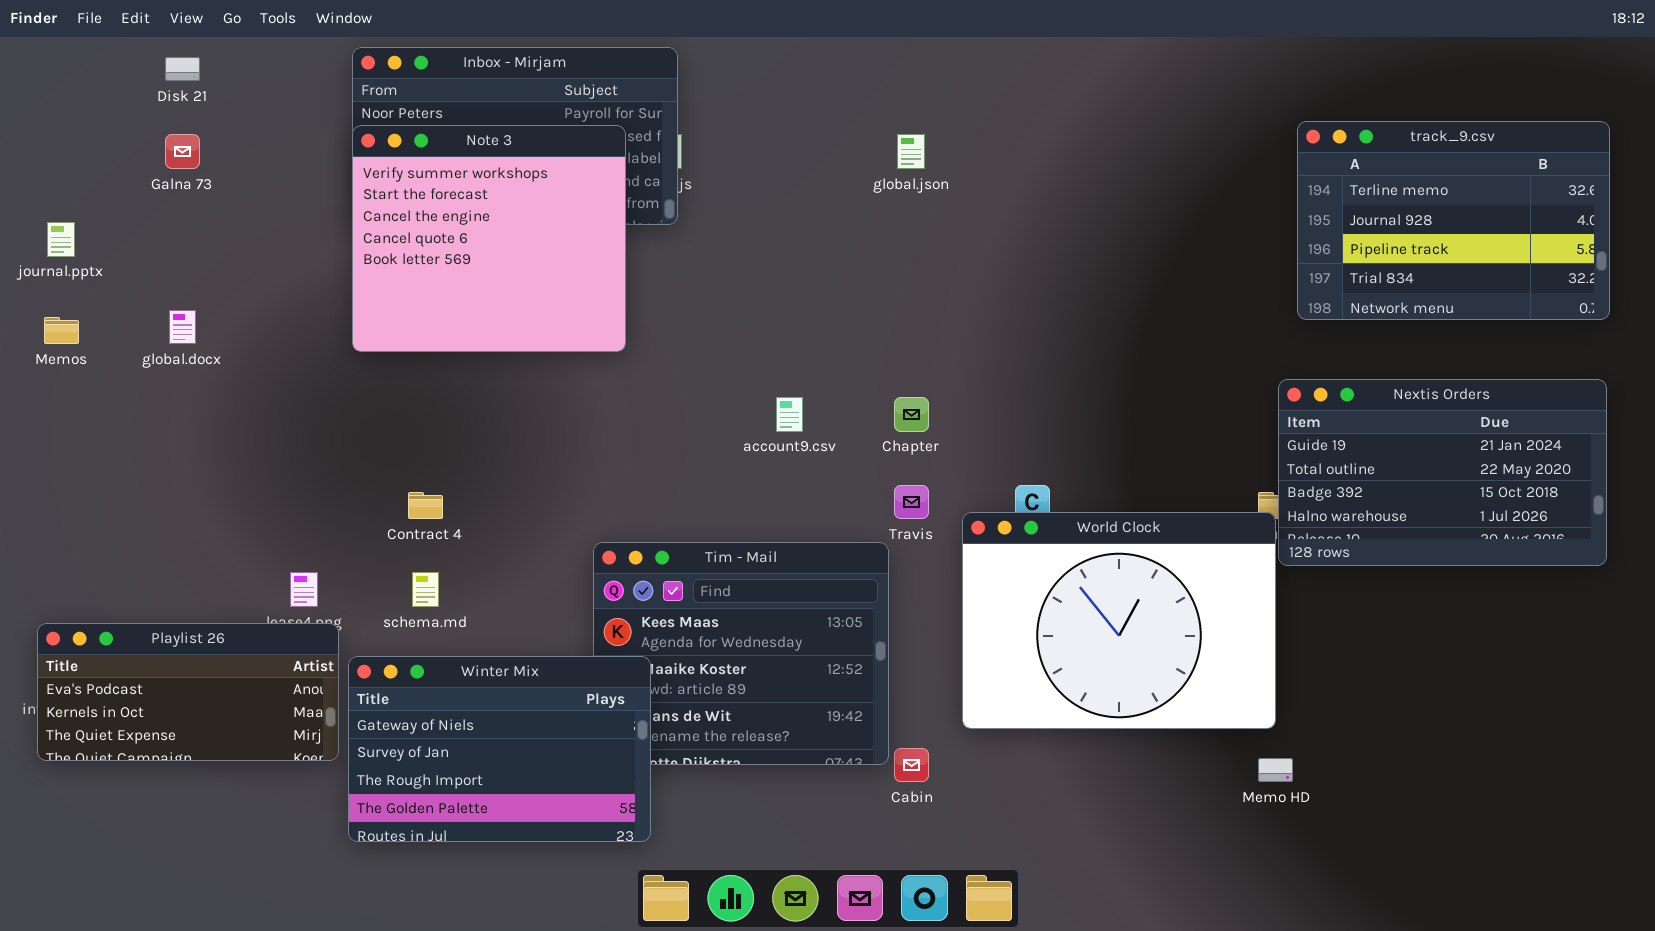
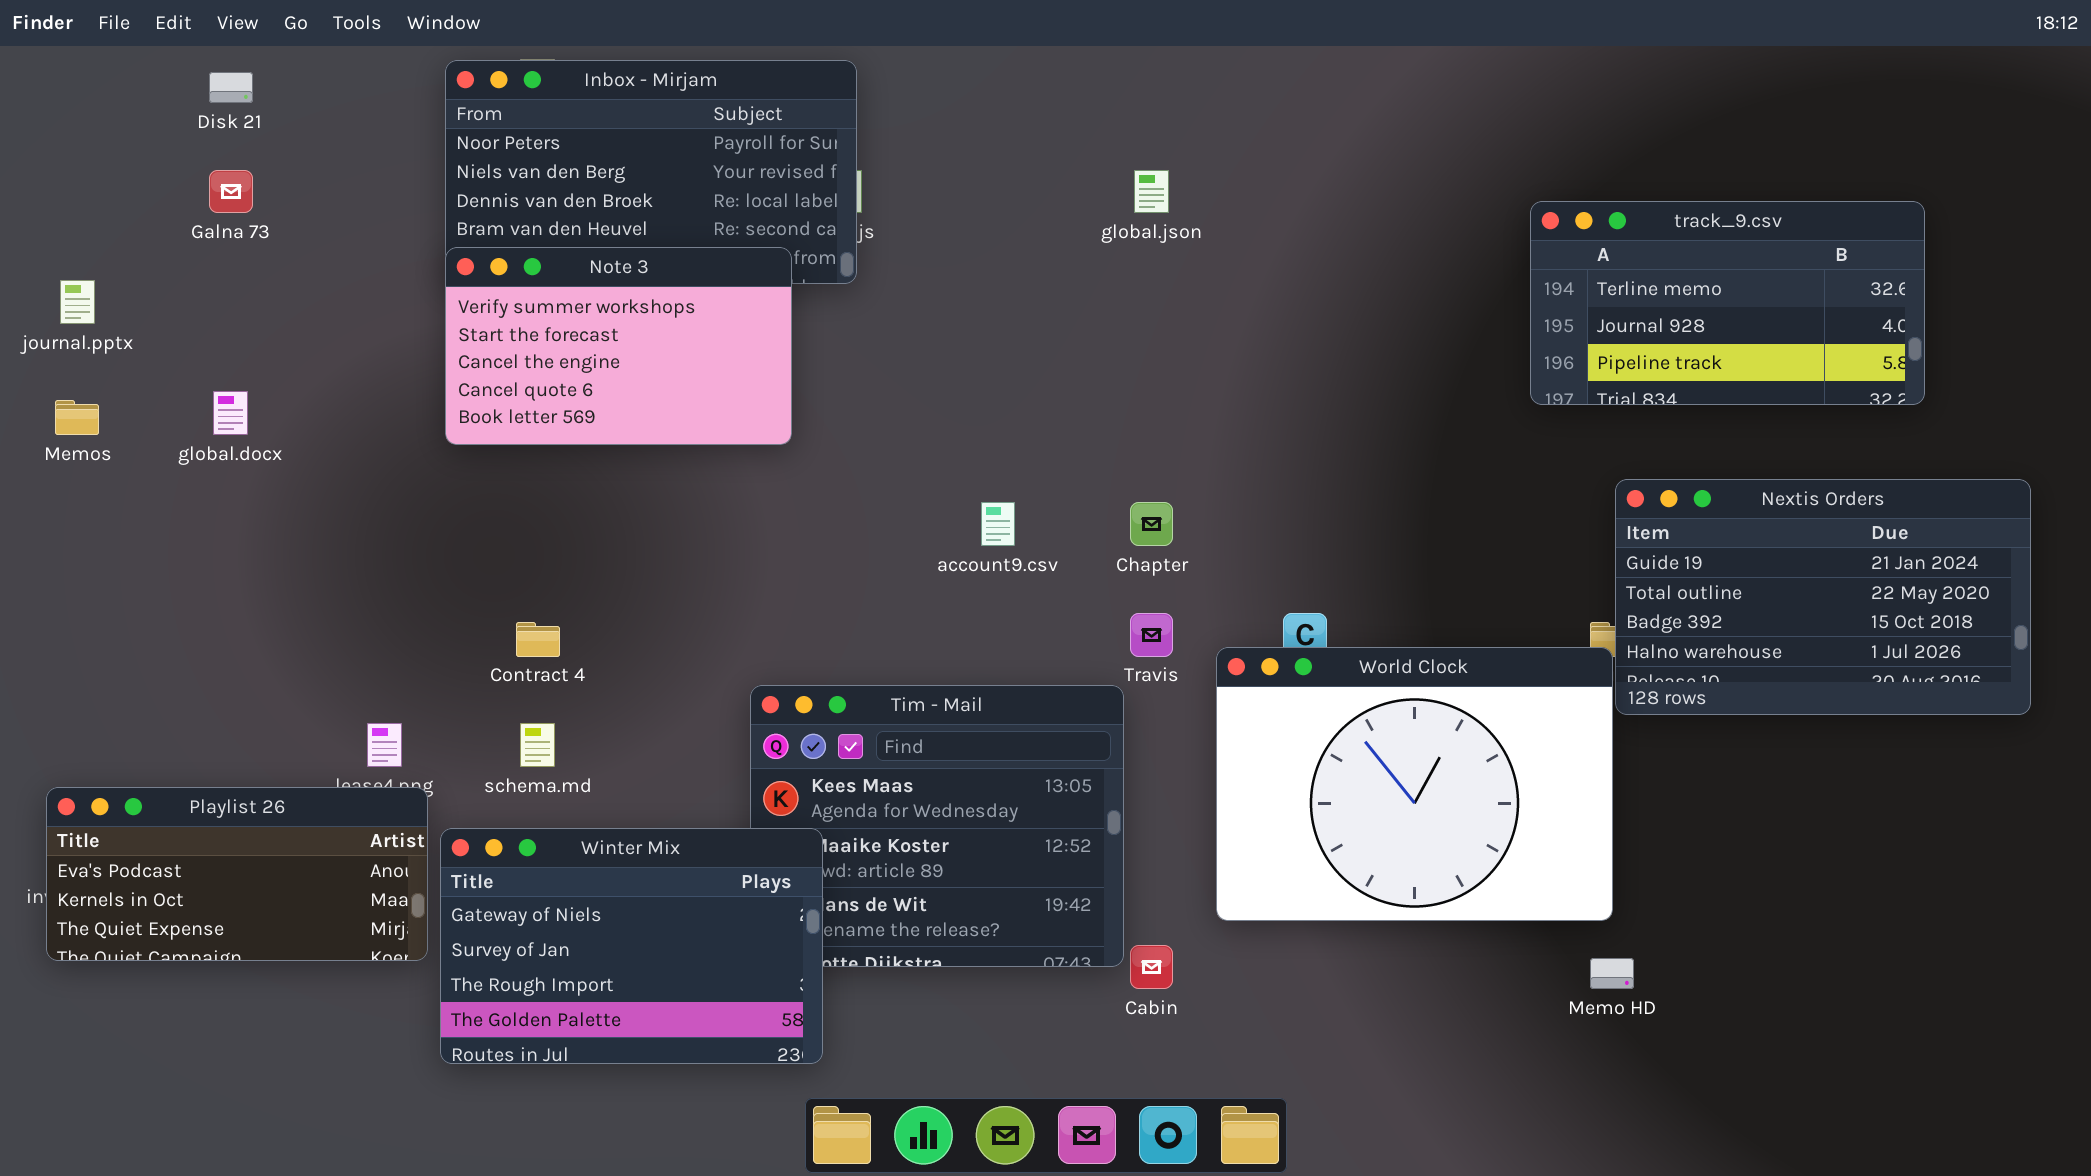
track_9.csv: [1297,121,1610,320] -> [1530,201,1925,405], moved, resized
Note 3: [352,125,626,352] -> [445,247,792,445], resized

